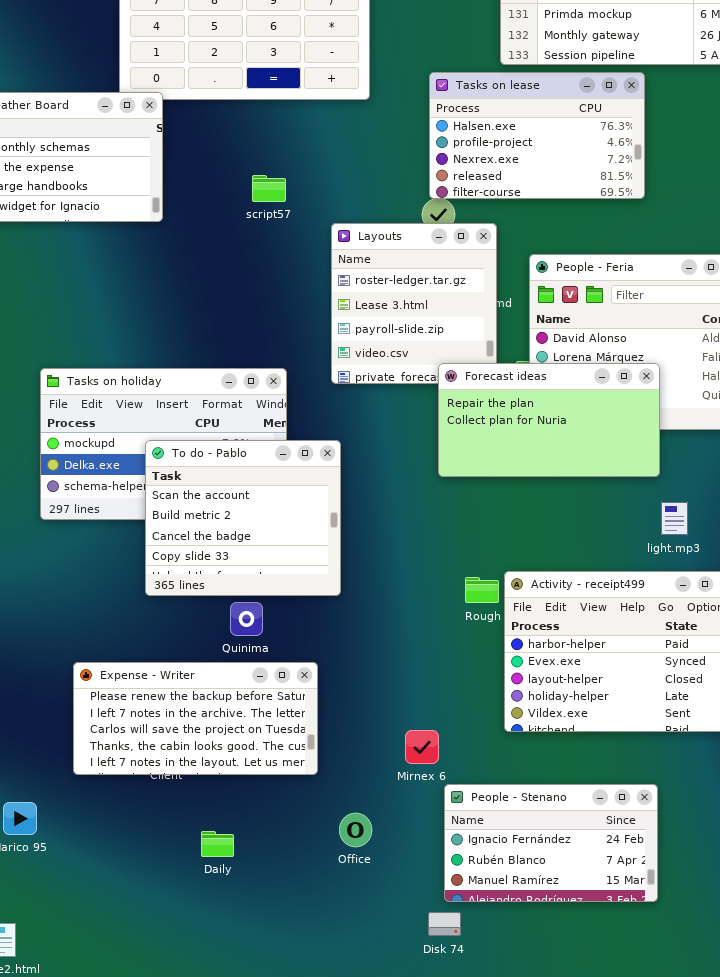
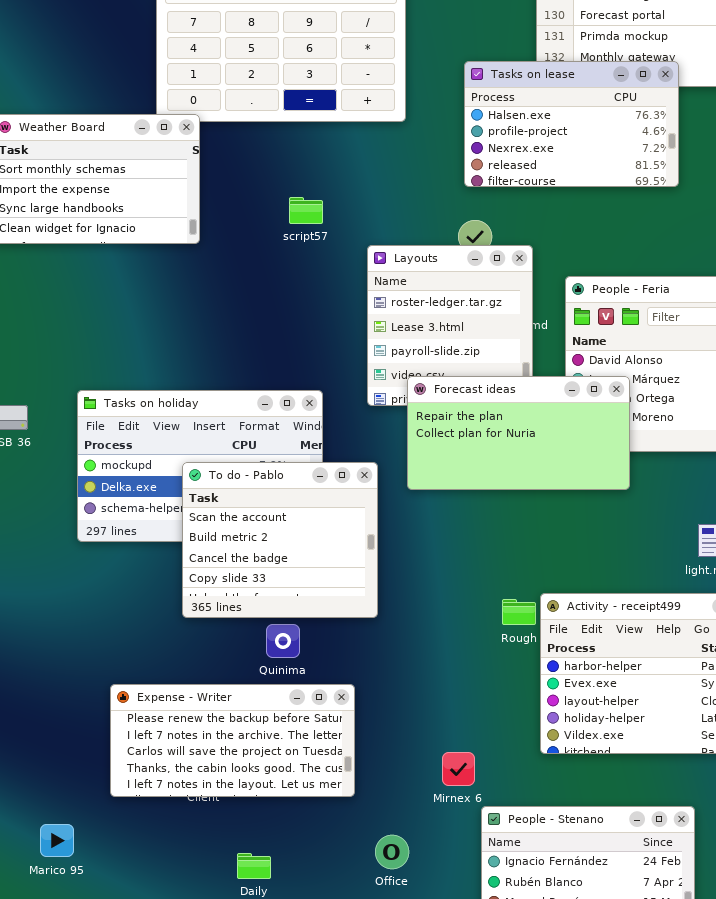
Tasks on lease: [429,72,645,199] -> [464,61,679,187], moved
Forecast ideas: [438,363,660,477] -> [407,376,630,490], moved

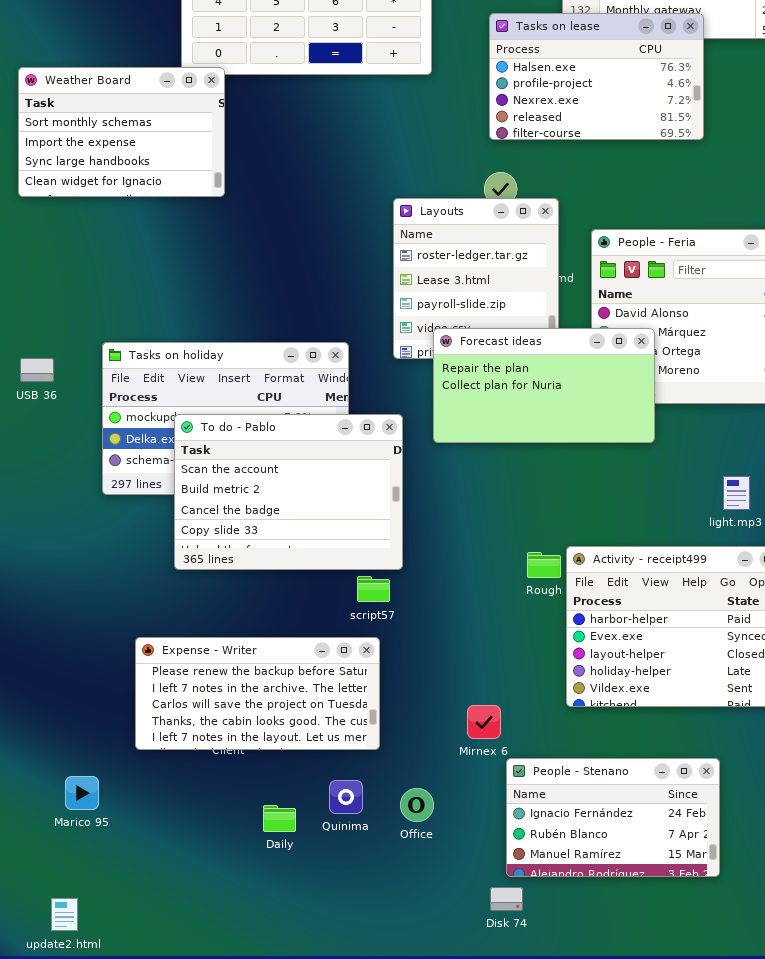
script57: [289,197,323,224] -> [357,576,390,602], moved
To do - Pablo: [182,462,378,618] -> [174,414,403,570], resized
Quinima: [266,624,300,658] -> [329,780,363,814], moved

